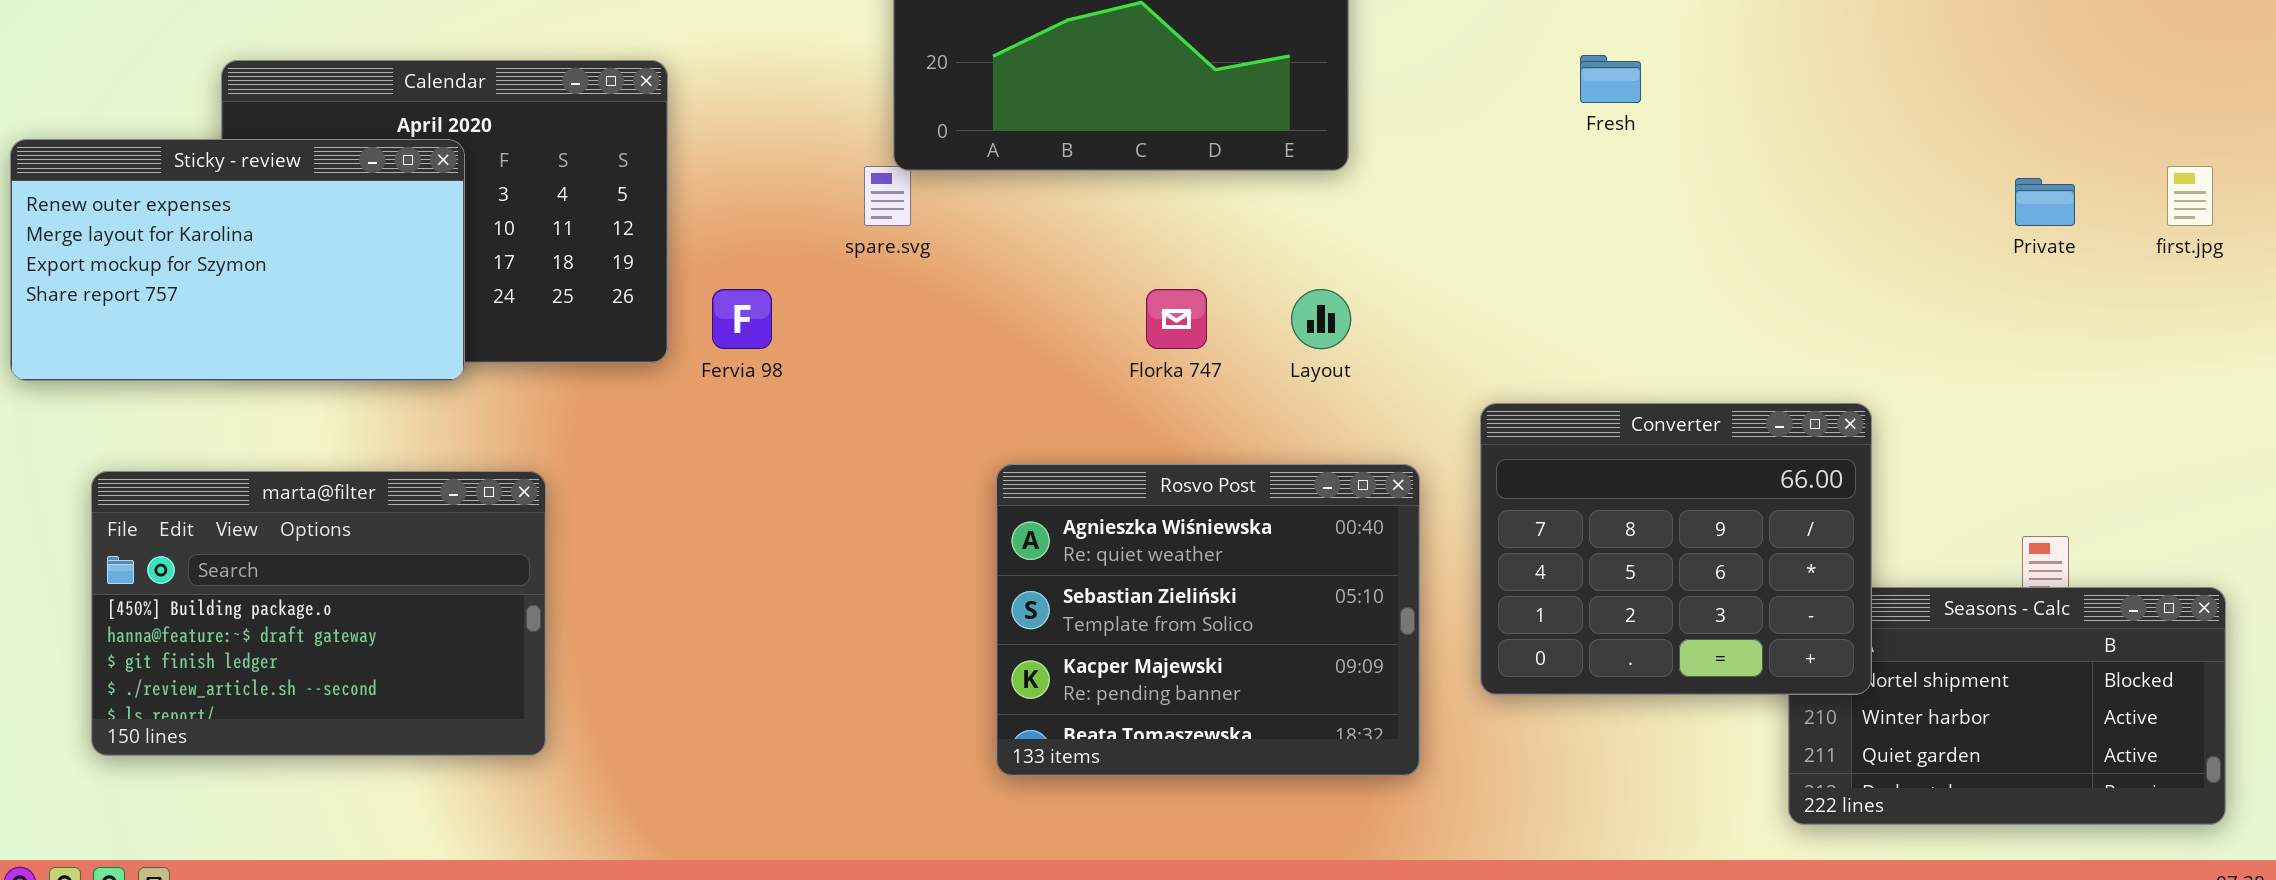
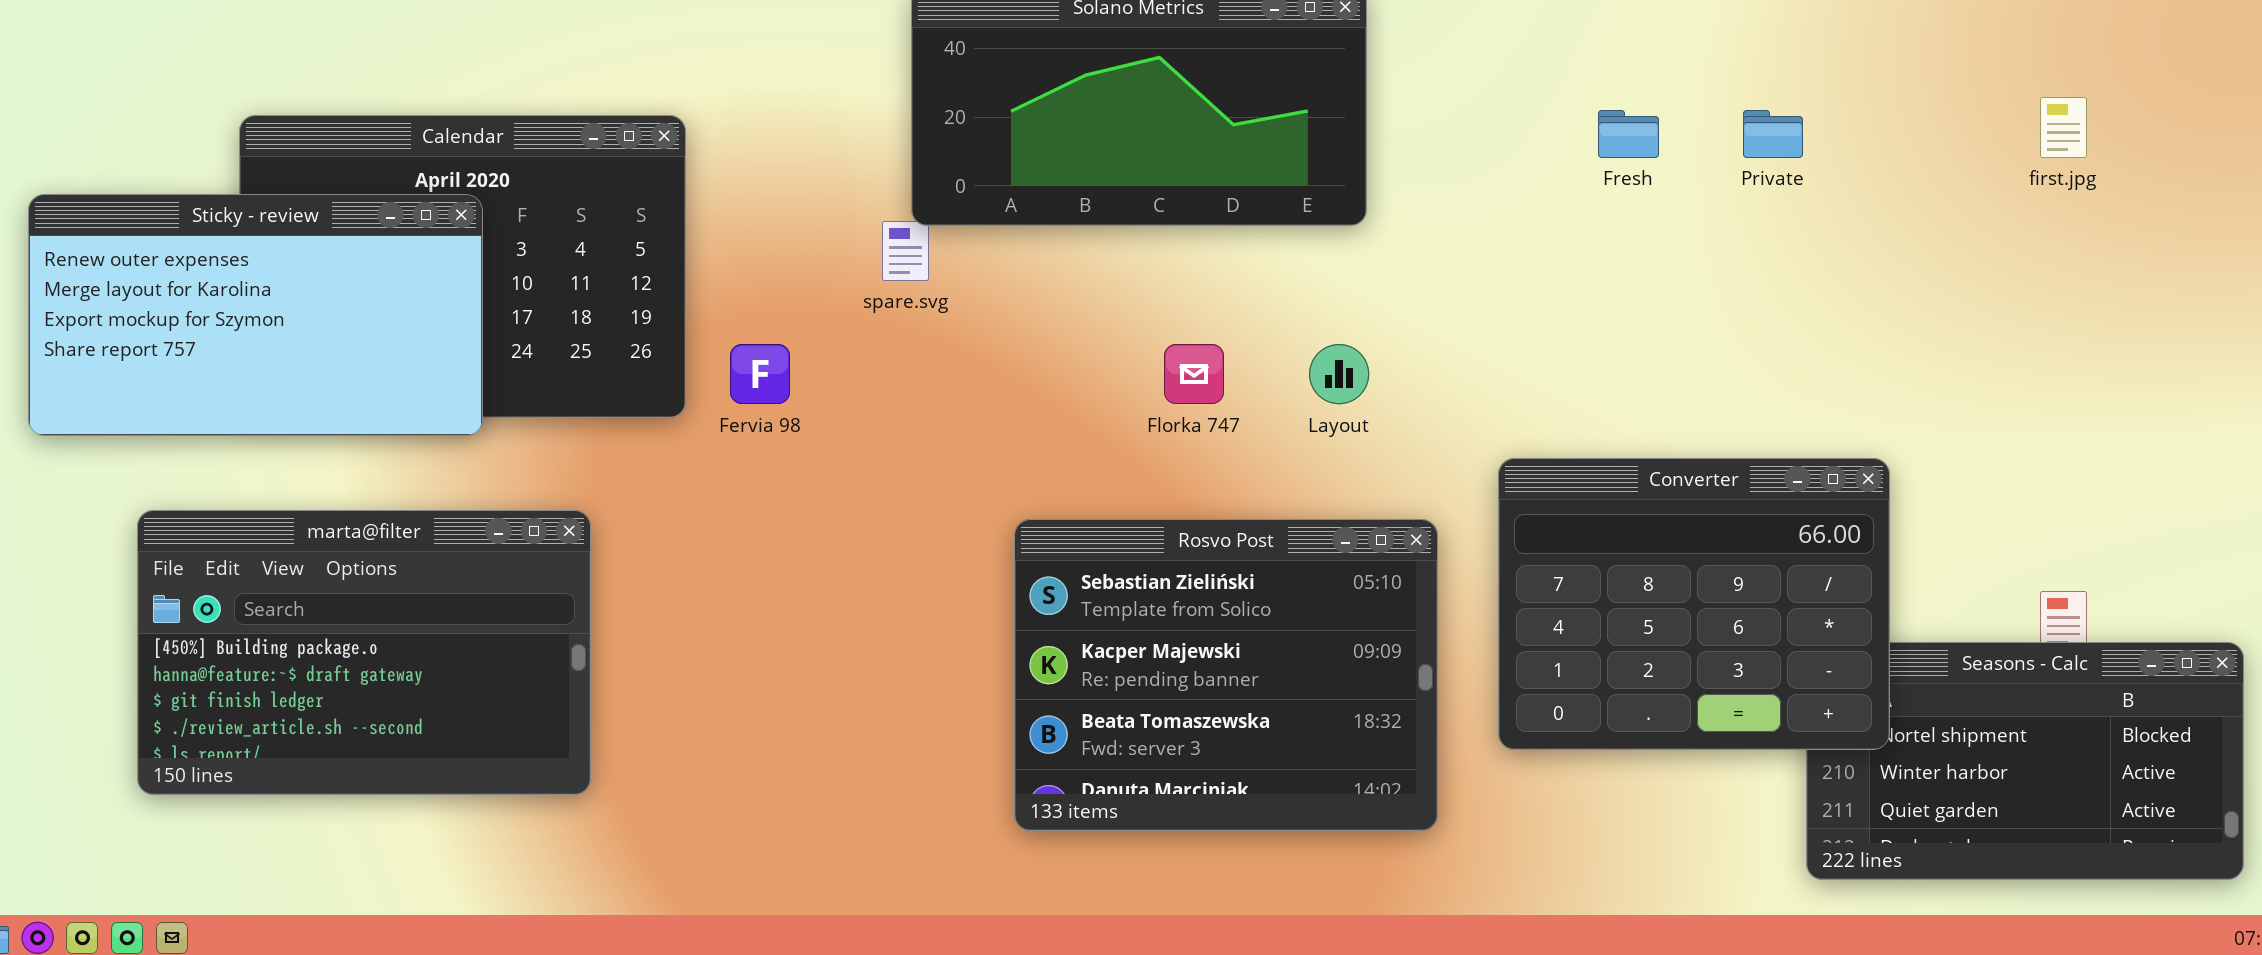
first.jpg: [2167,166,2213,226] -> [2040,97,2087,158], moved
Private: [2015,178,2075,226] -> [1743,110,1803,158], moved
Rosvo Post: [996,464,1420,776] -> [1014,519,1438,831], scrolled down 1 row
marta@filter: [91,471,546,756] -> [137,510,591,795], moved

